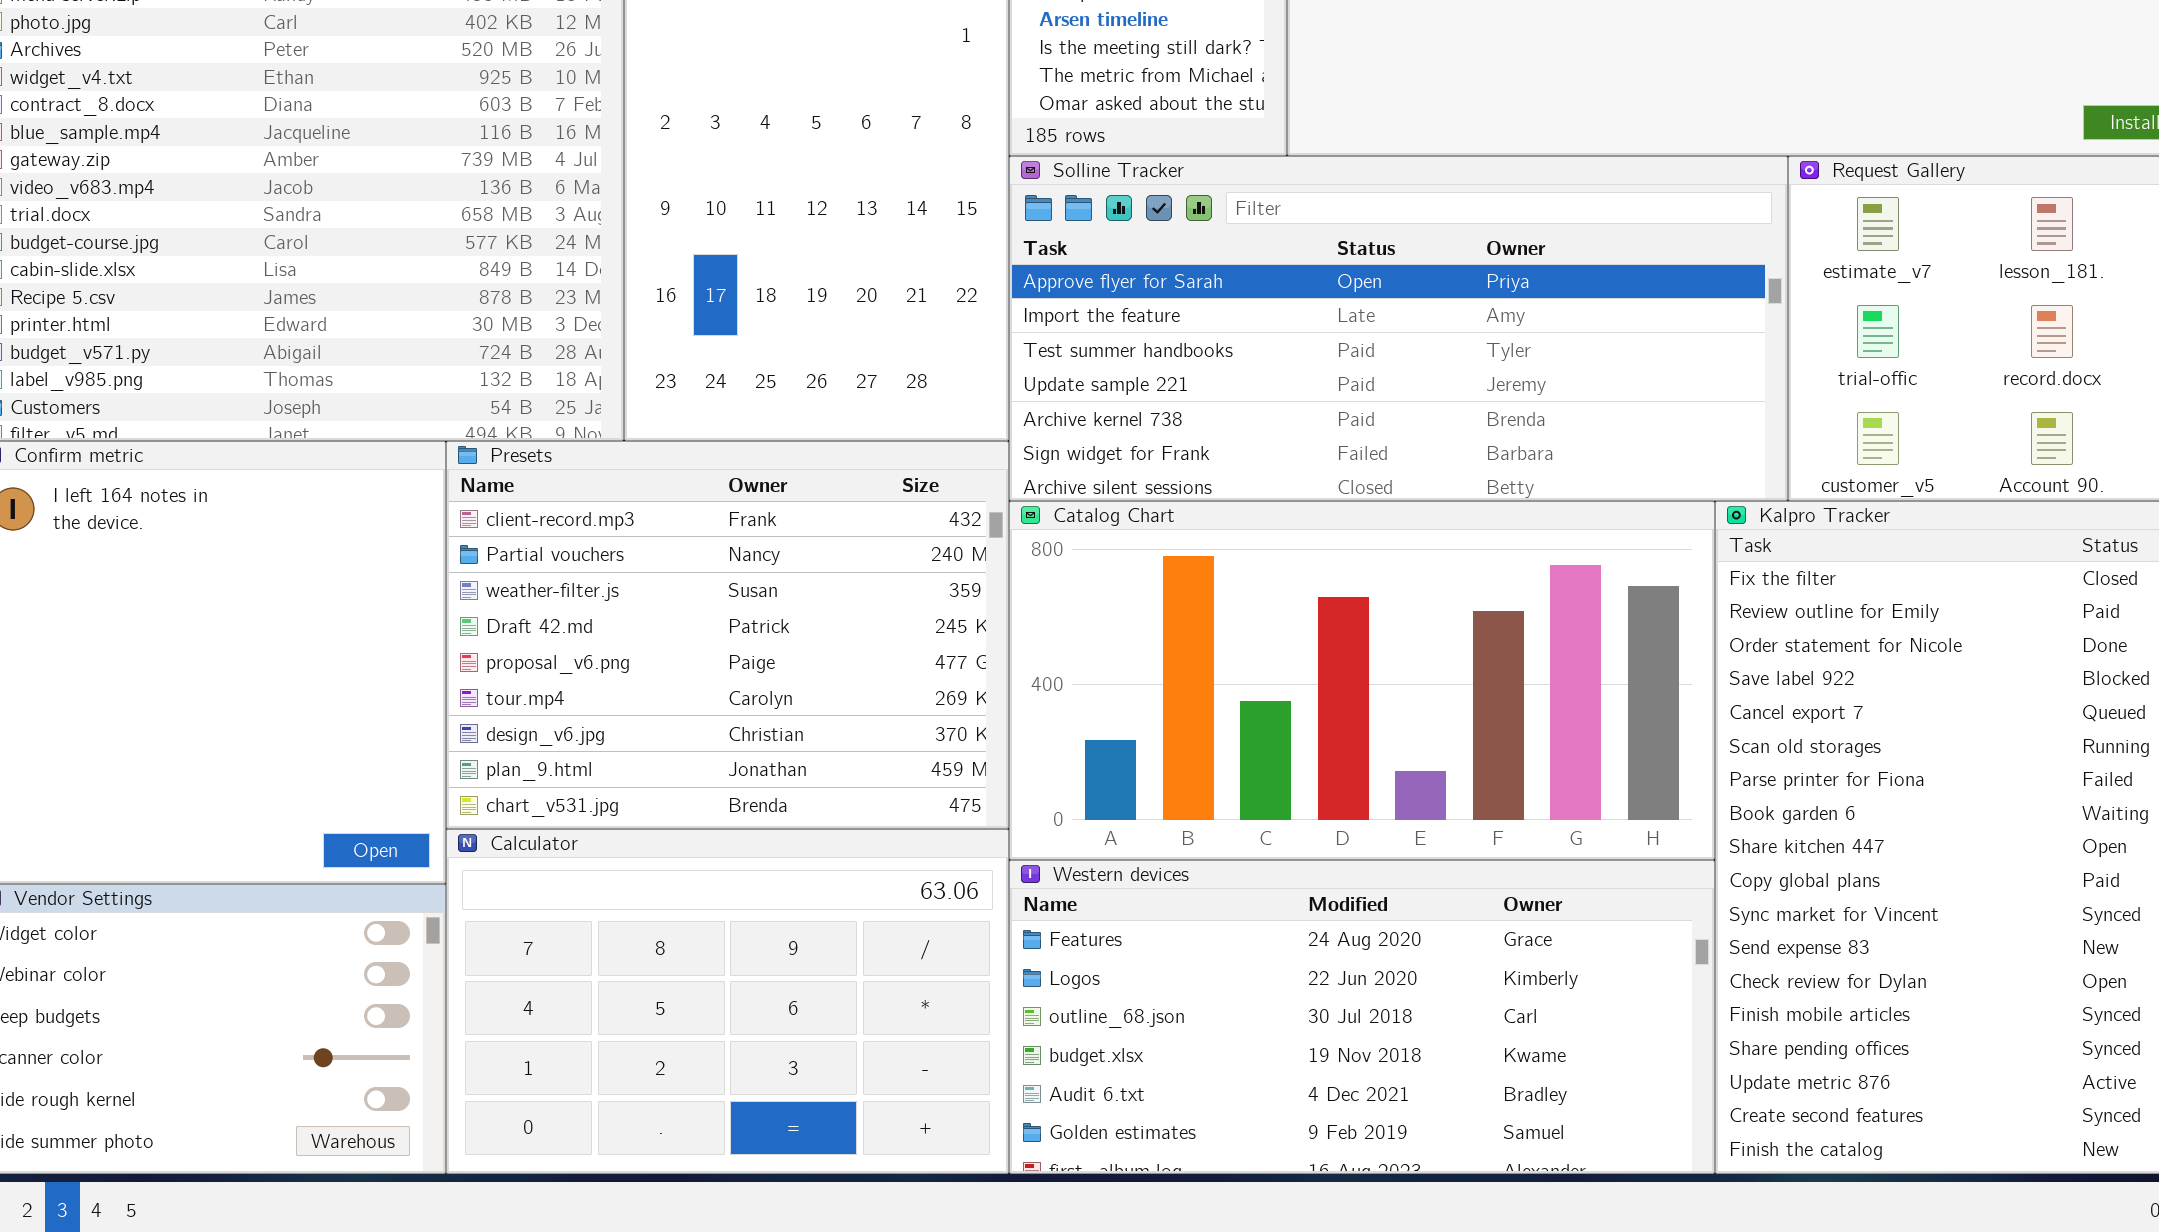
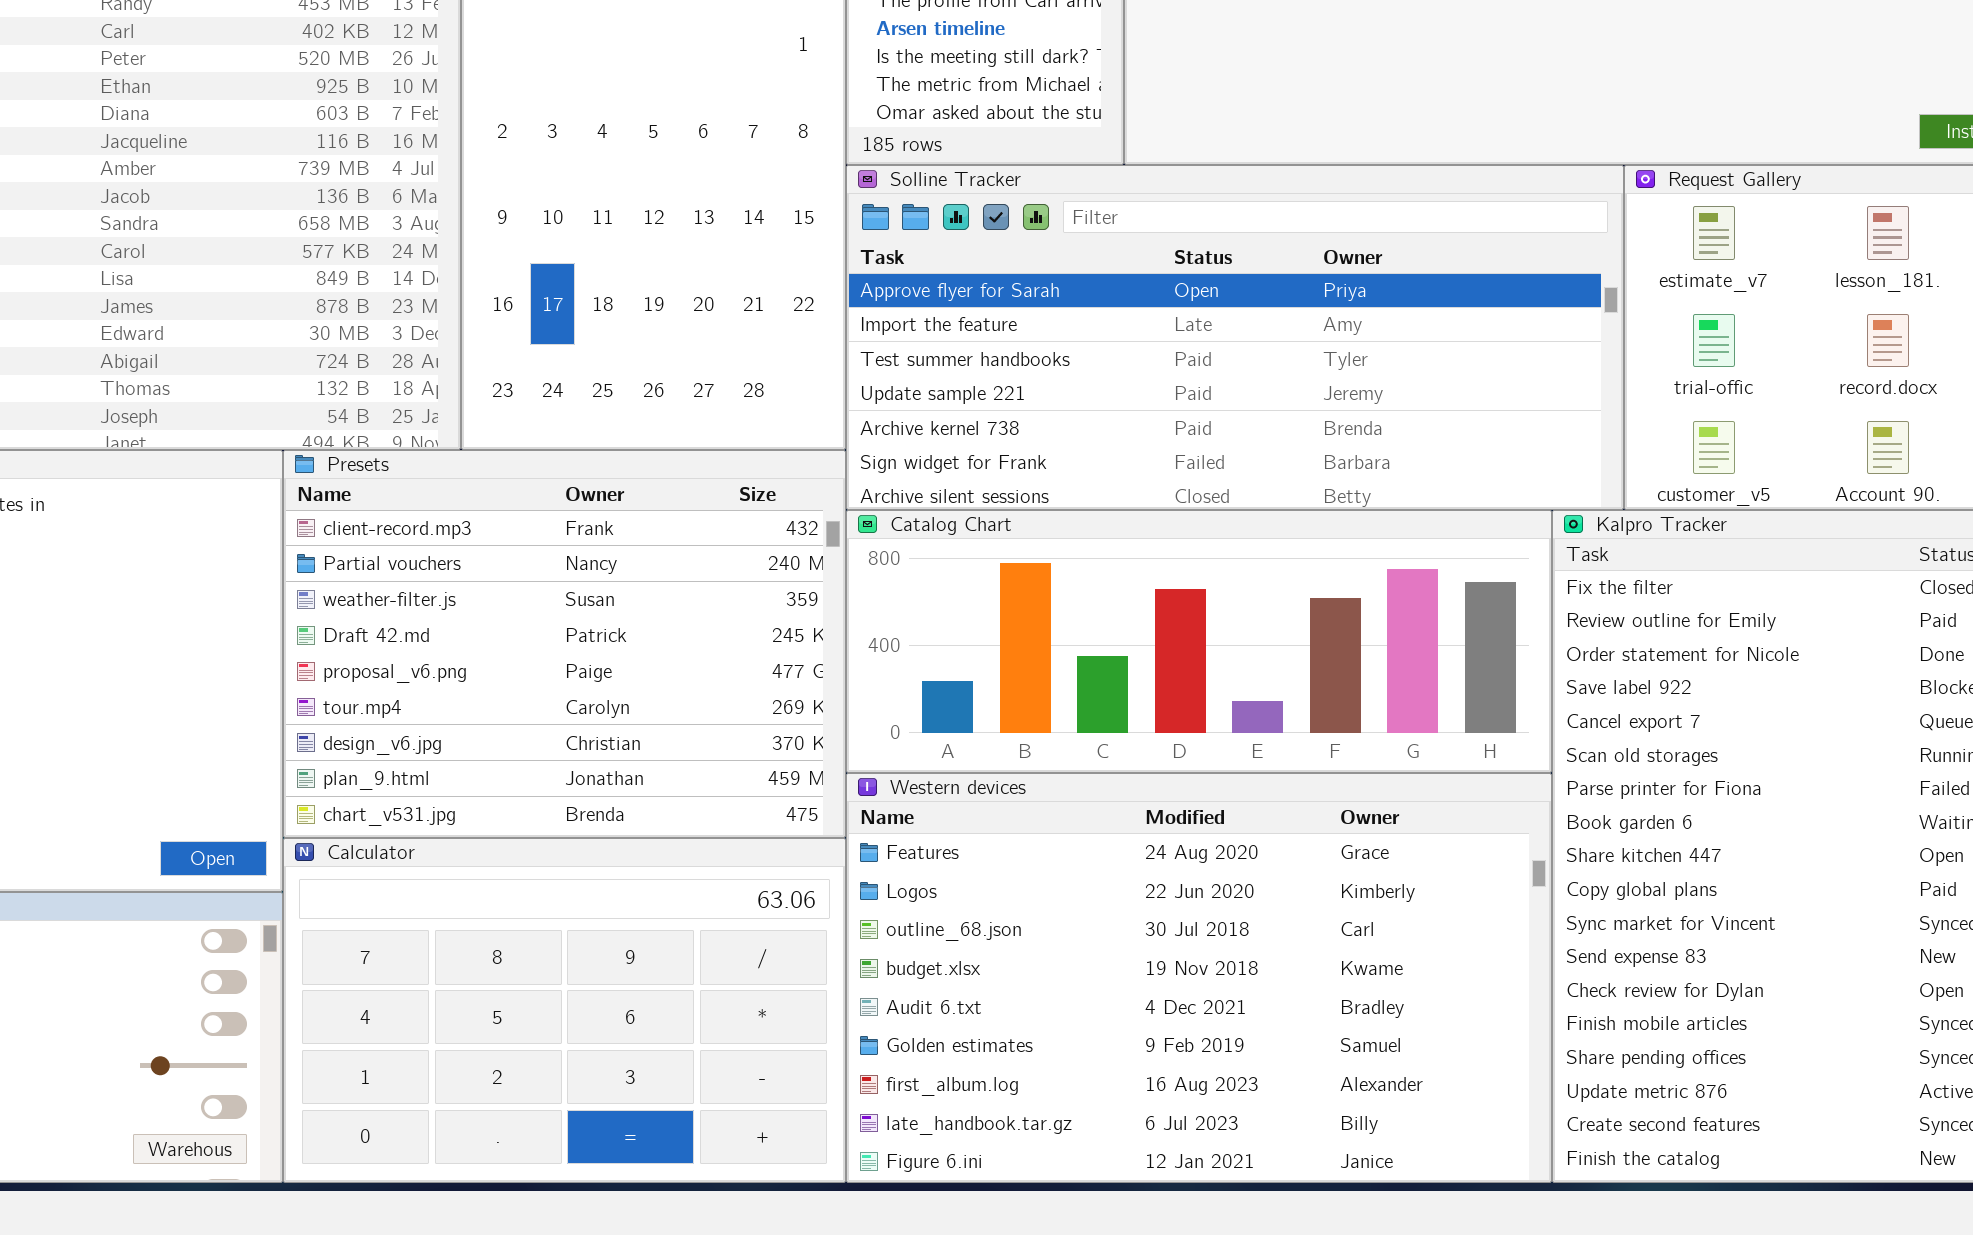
Catalog Chart: [1009,501,1715,860] -> [846,510,1552,773], resized
Western devices: [1009,860,1715,1174] -> [846,773,1552,1183], resized

